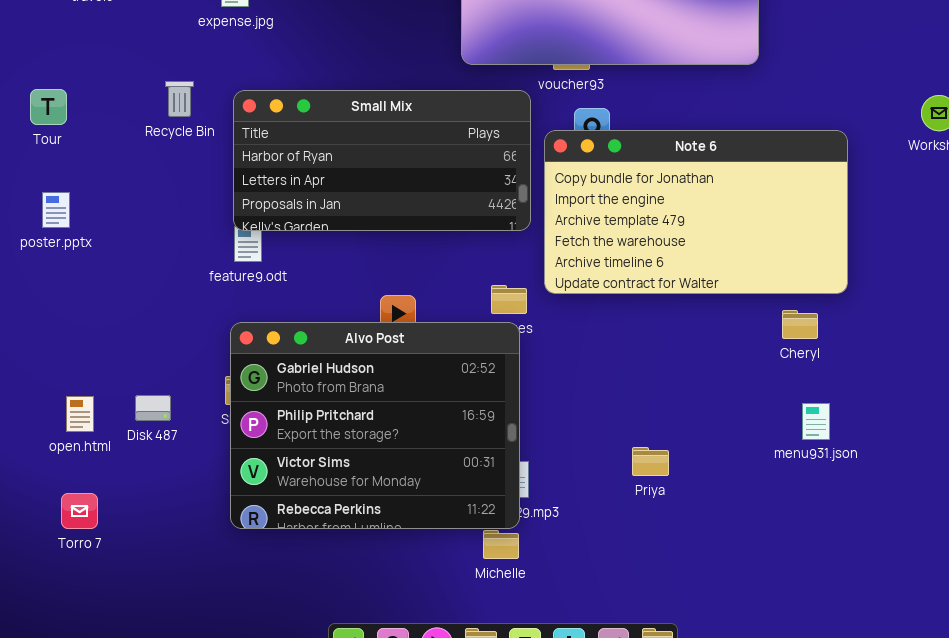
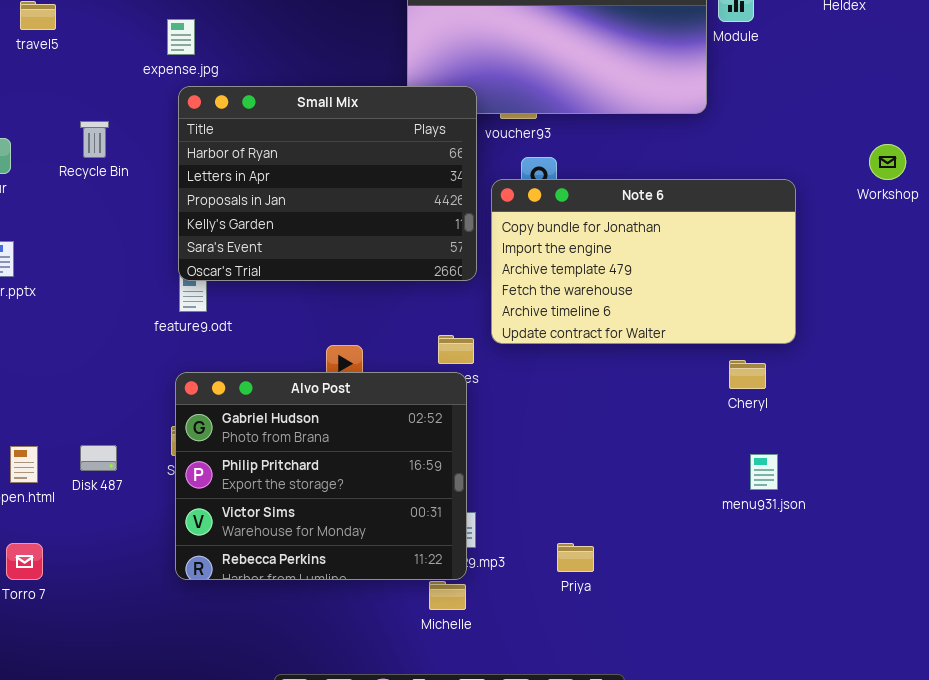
Recycle Bin: [165,81,194,117] -> [80,121,109,158], moved
Small Mix: [233,90,531,231] -> [178,86,477,281], resized
Priya: [632,447,669,476] -> [557,543,594,572], moved

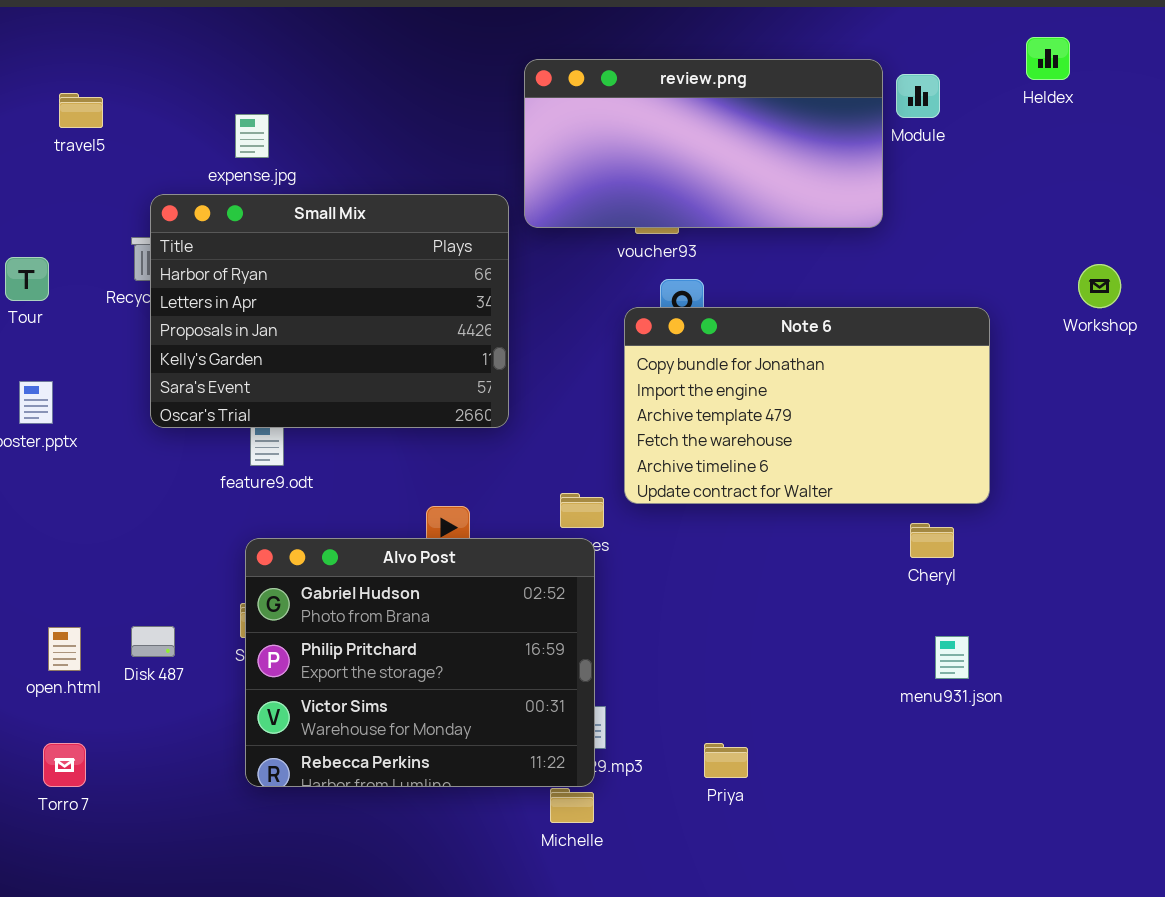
Small Mix: [178,86,477,281] -> [150,194,509,428], moved

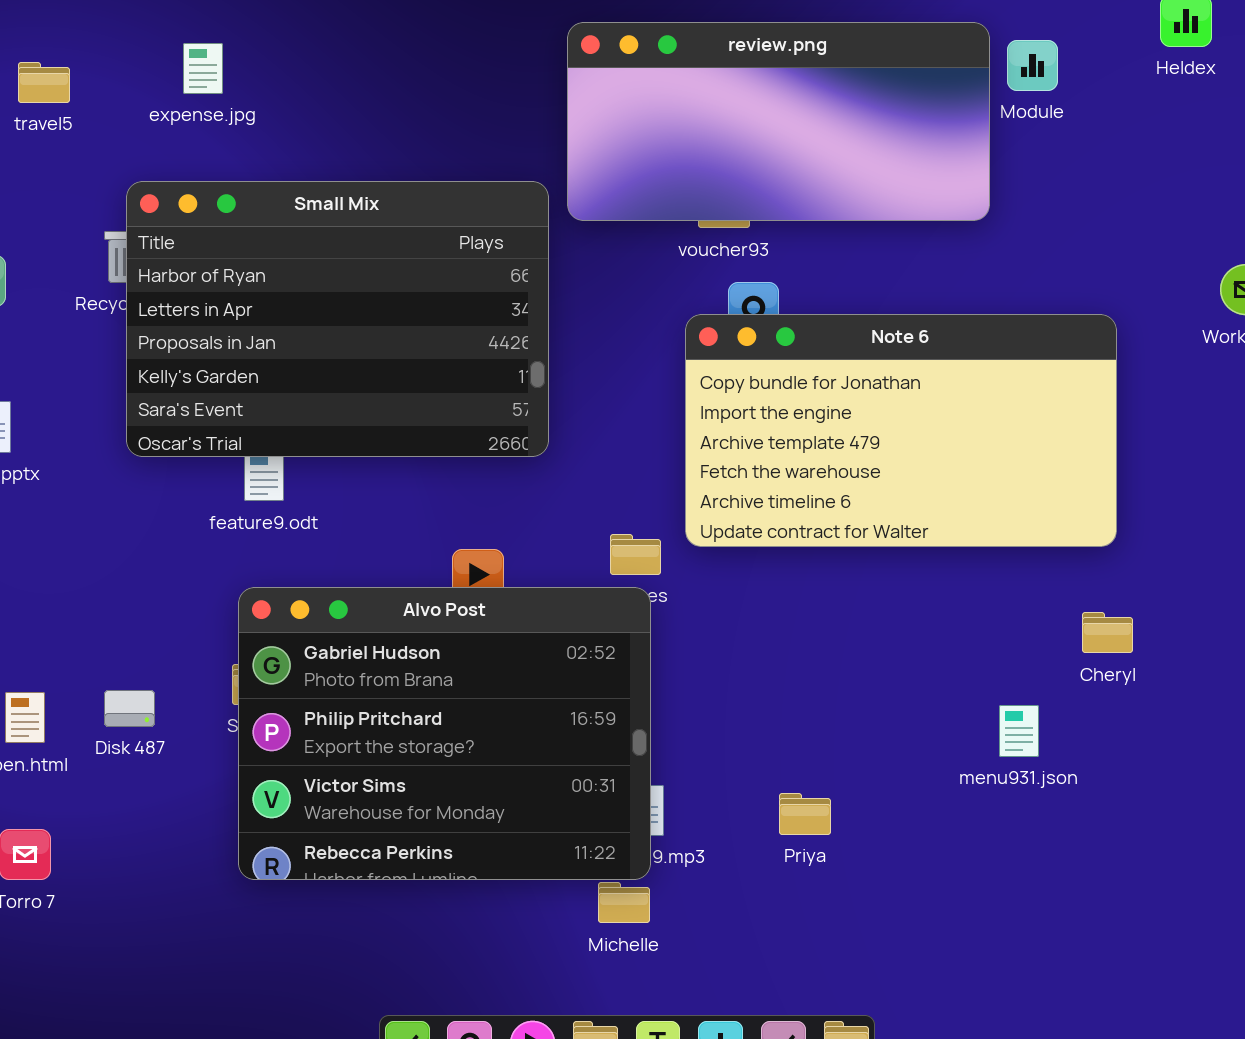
expense.jpg: [235,114,269,158] -> [183,43,223,94], moved
Cheryl: [910,523,954,558] -> [1082,612,1133,653], moved
menu931.json: [935,636,969,679] -> [999,705,1039,757], moved
Priya: [704,743,748,778] -> [779,793,831,835], moved

